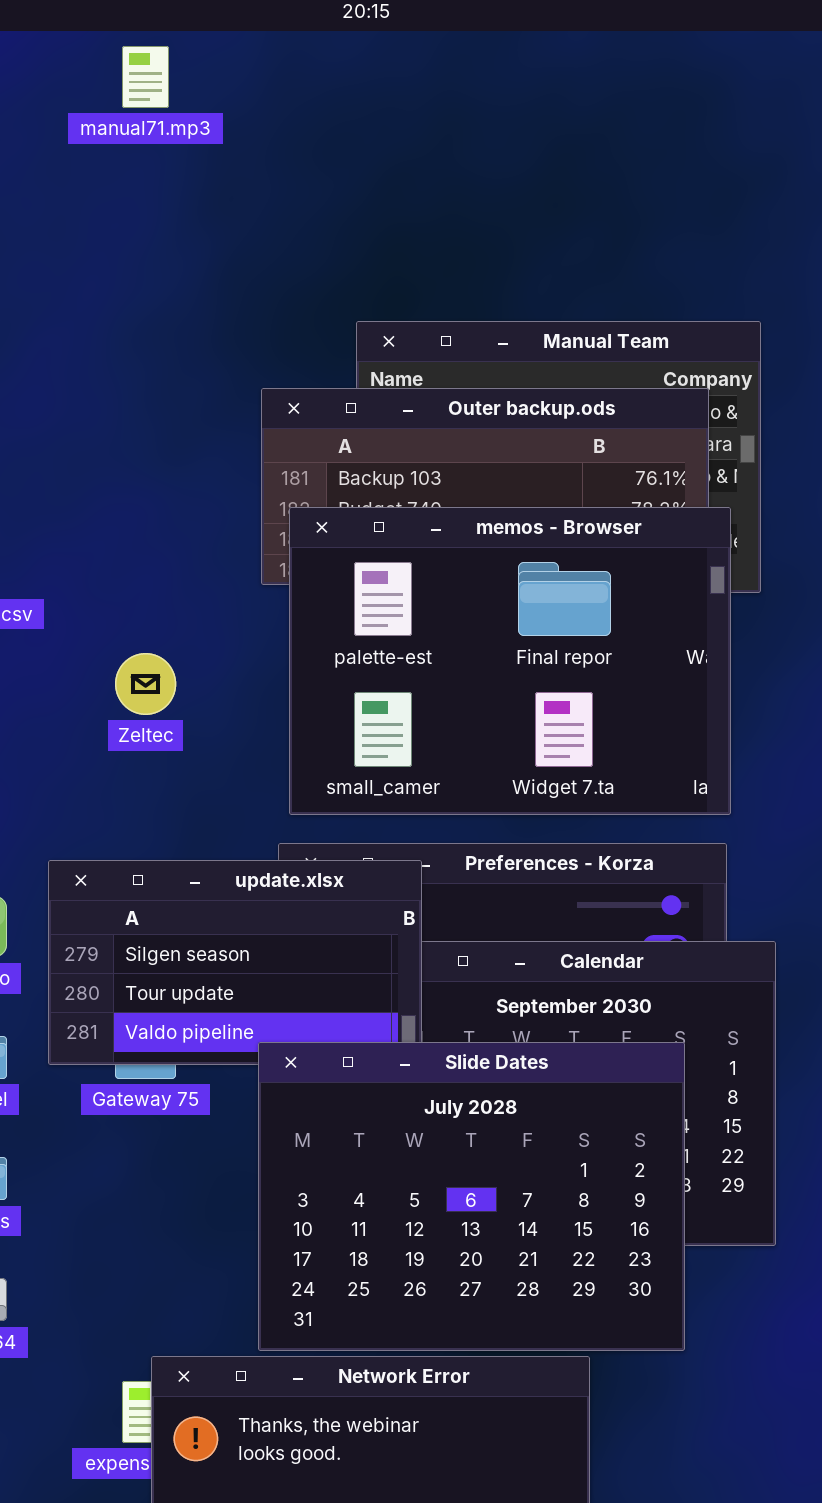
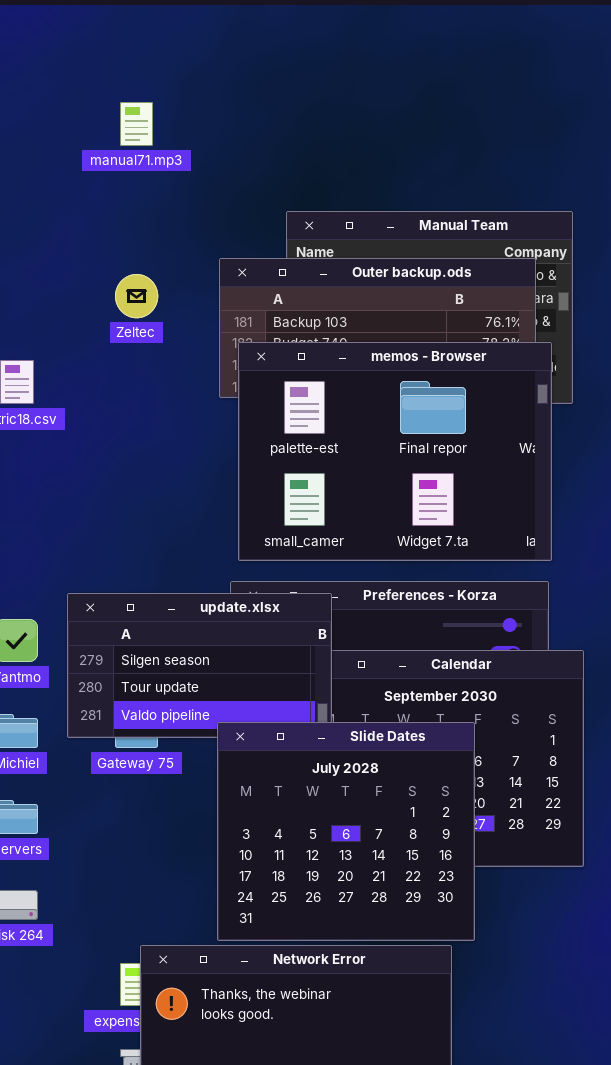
manual71.mp3: [122,46,169,108] -> [120,102,153,146], moved
Zeltec: [115,653,176,715] -> [115,274,158,318], moved
Slide Dates: [258,1042,685,1351] -> [217,722,475,941], resized

